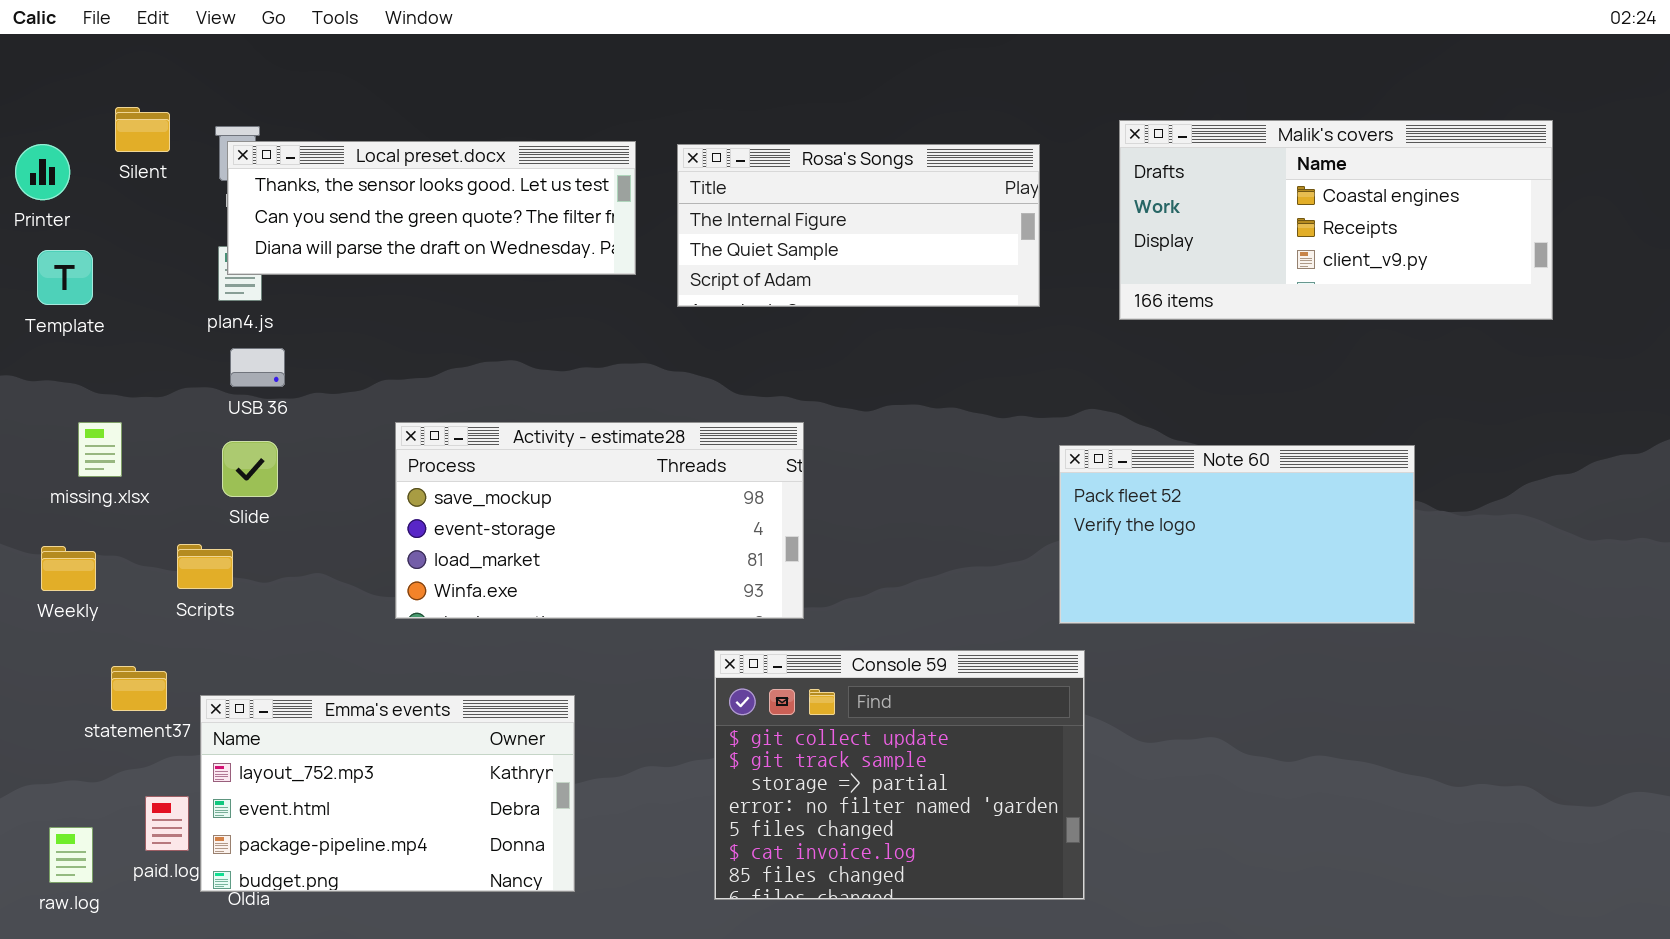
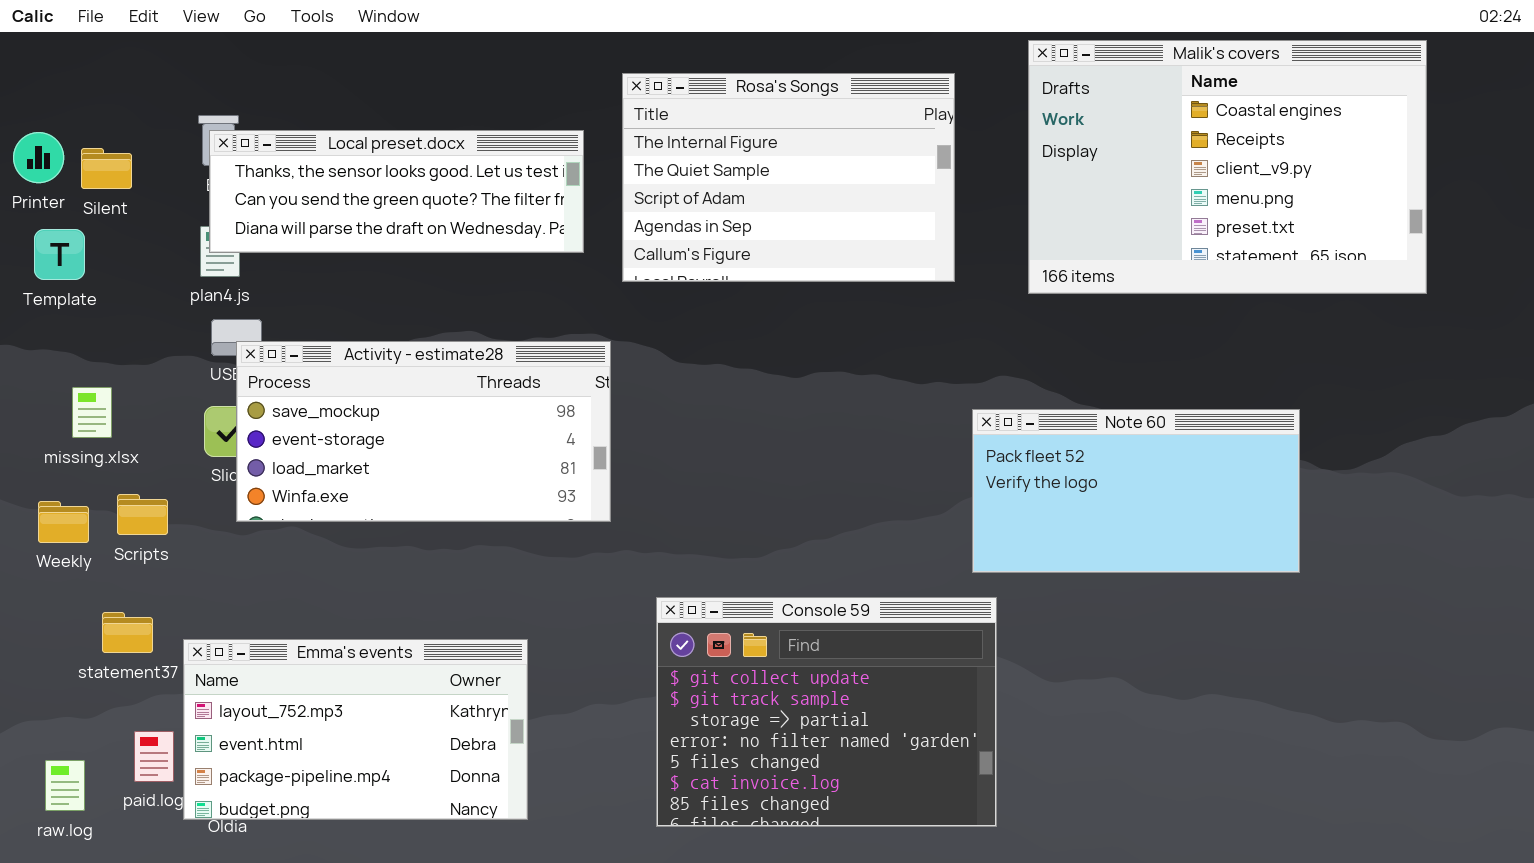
Silent: [115,107,170,152] -> [81,148,132,189], moved
Malik's covers: [1119,120,1553,320] -> [1028,40,1427,294], resized
Rosa's Songs: [677,144,1040,307] -> [622,73,955,282], resized
Activity - estimate28: [395,422,804,619] -> [236,341,611,522], moved
Scripts: [177,544,233,589] -> [117,494,168,535], moved

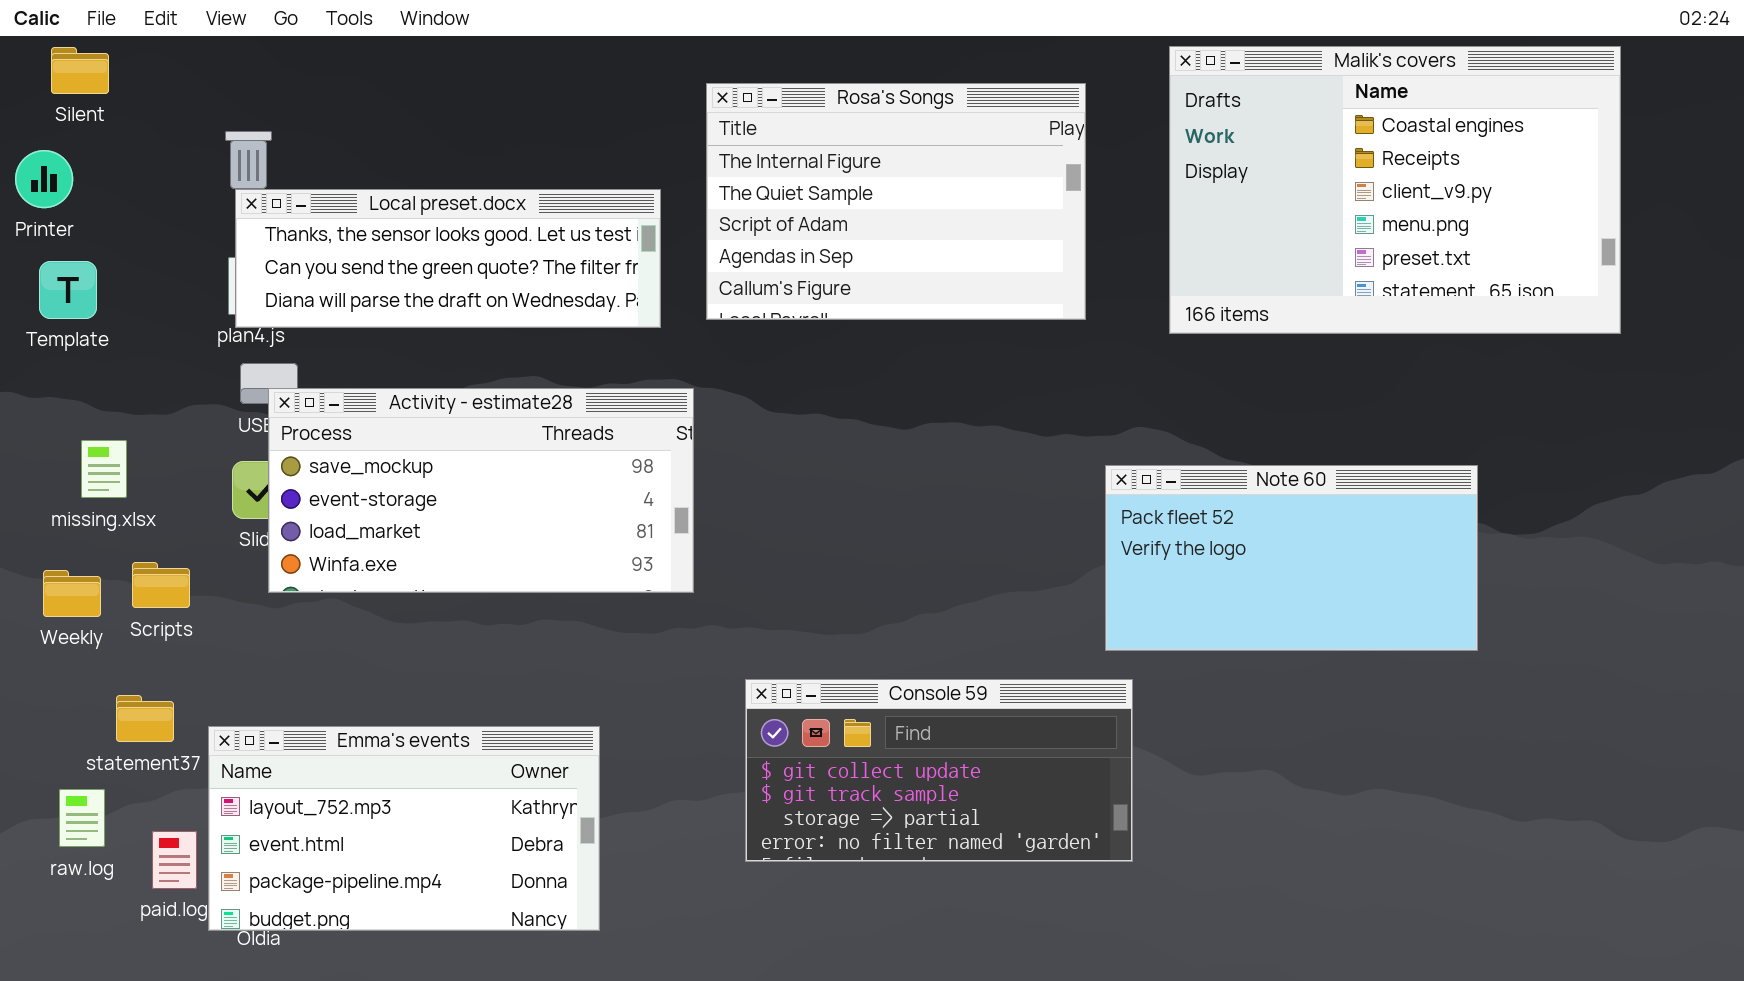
Local preset.docx: [209,130,584,253] -> [235,189,661,328], moved
Silent: [81,148,132,189] -> [51,47,109,94], moved
Console 59: [656,597,997,827] -> [745,679,1133,862], resized
raw.log: [45,760,85,811] -> [59,789,105,847], moved

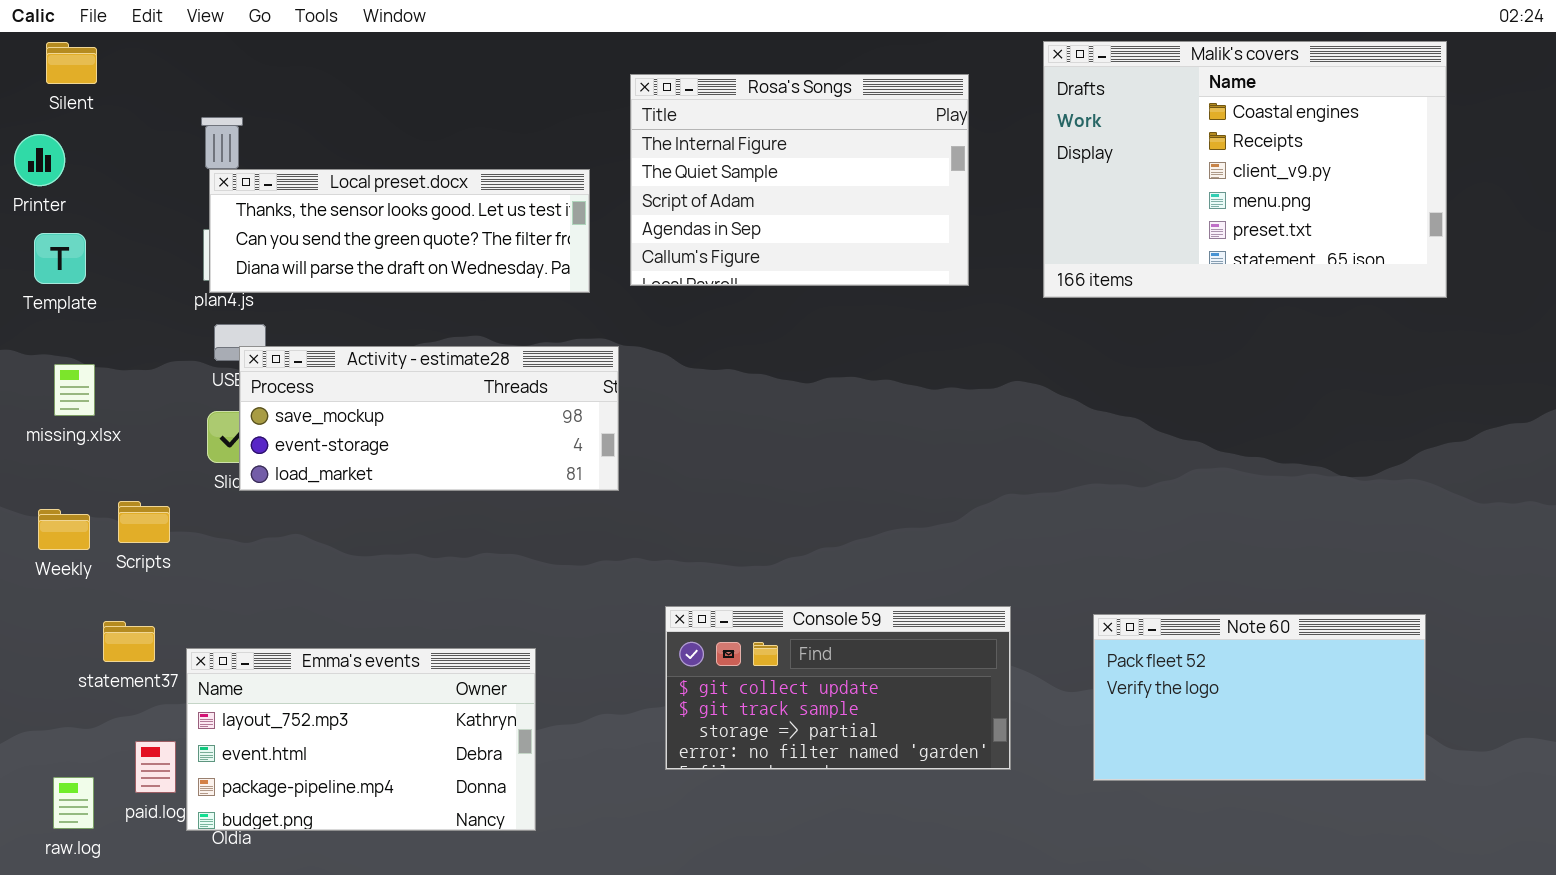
Activity - estimate28: [268,388,694,593] -> [239,346,619,491], resized
missing.xlsx: [81,440,127,498] -> [54,364,95,416], moved
Note 60: [1105,465,1478,651] -> [1093,614,1426,781], moved
raw.log: [59,789,105,847] -> [53,777,94,829], moved

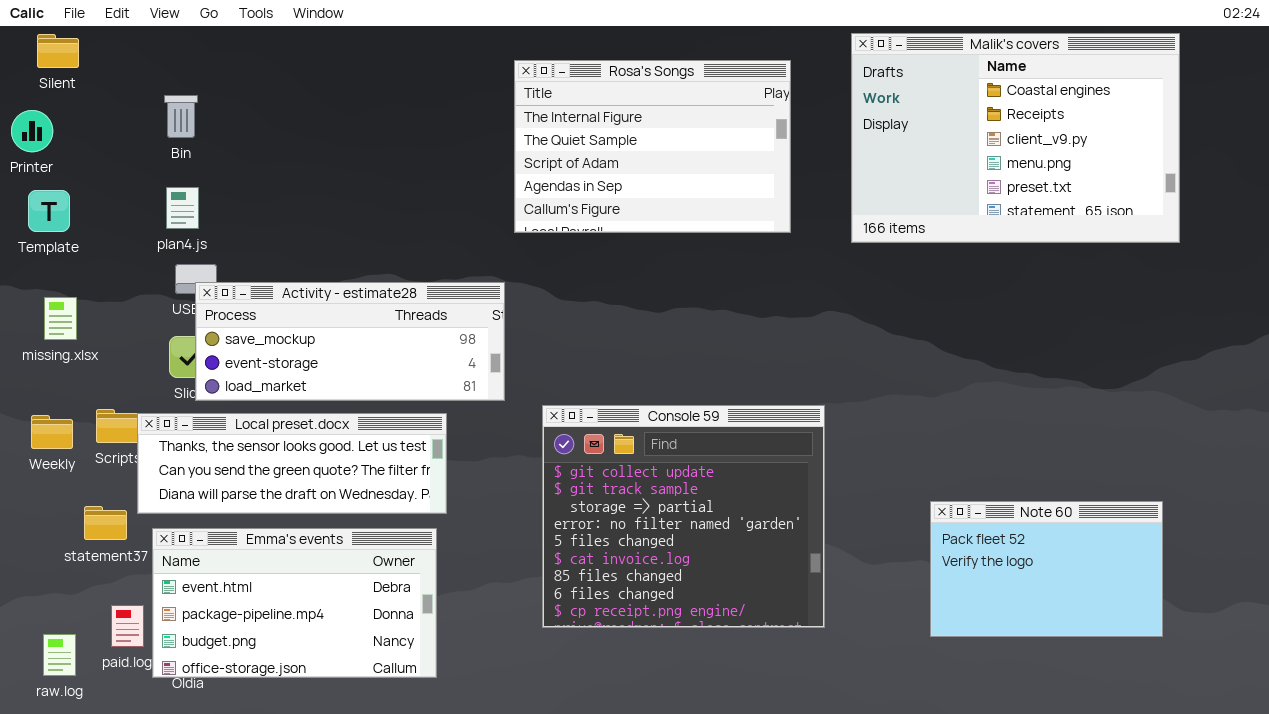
Local preset.docx: [209,169,590,293] -> [137,413,447,514], moved
Console 59: [665,606,1011,770] -> [542,405,825,628], resized
Note 60: [1093,614,1426,781] -> [930,501,1163,637], resized
Emma's events: [186,648,536,831] -> [152,528,437,678], scrolled down 1 row

